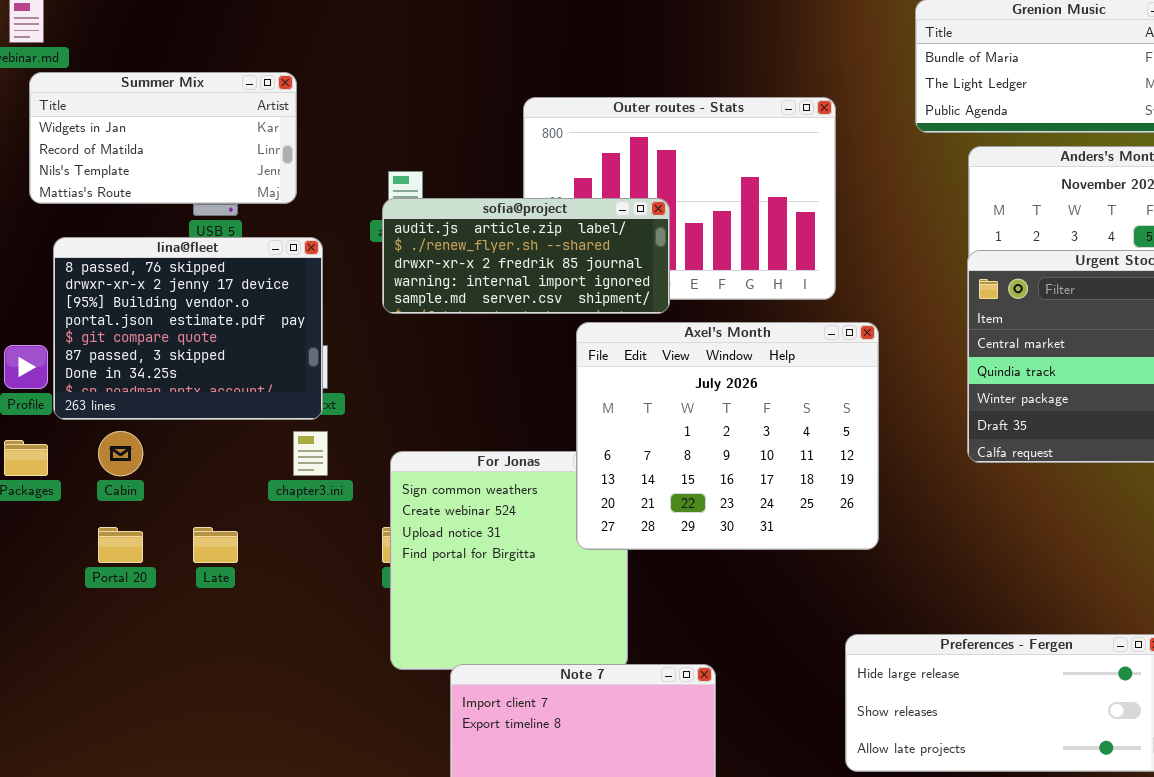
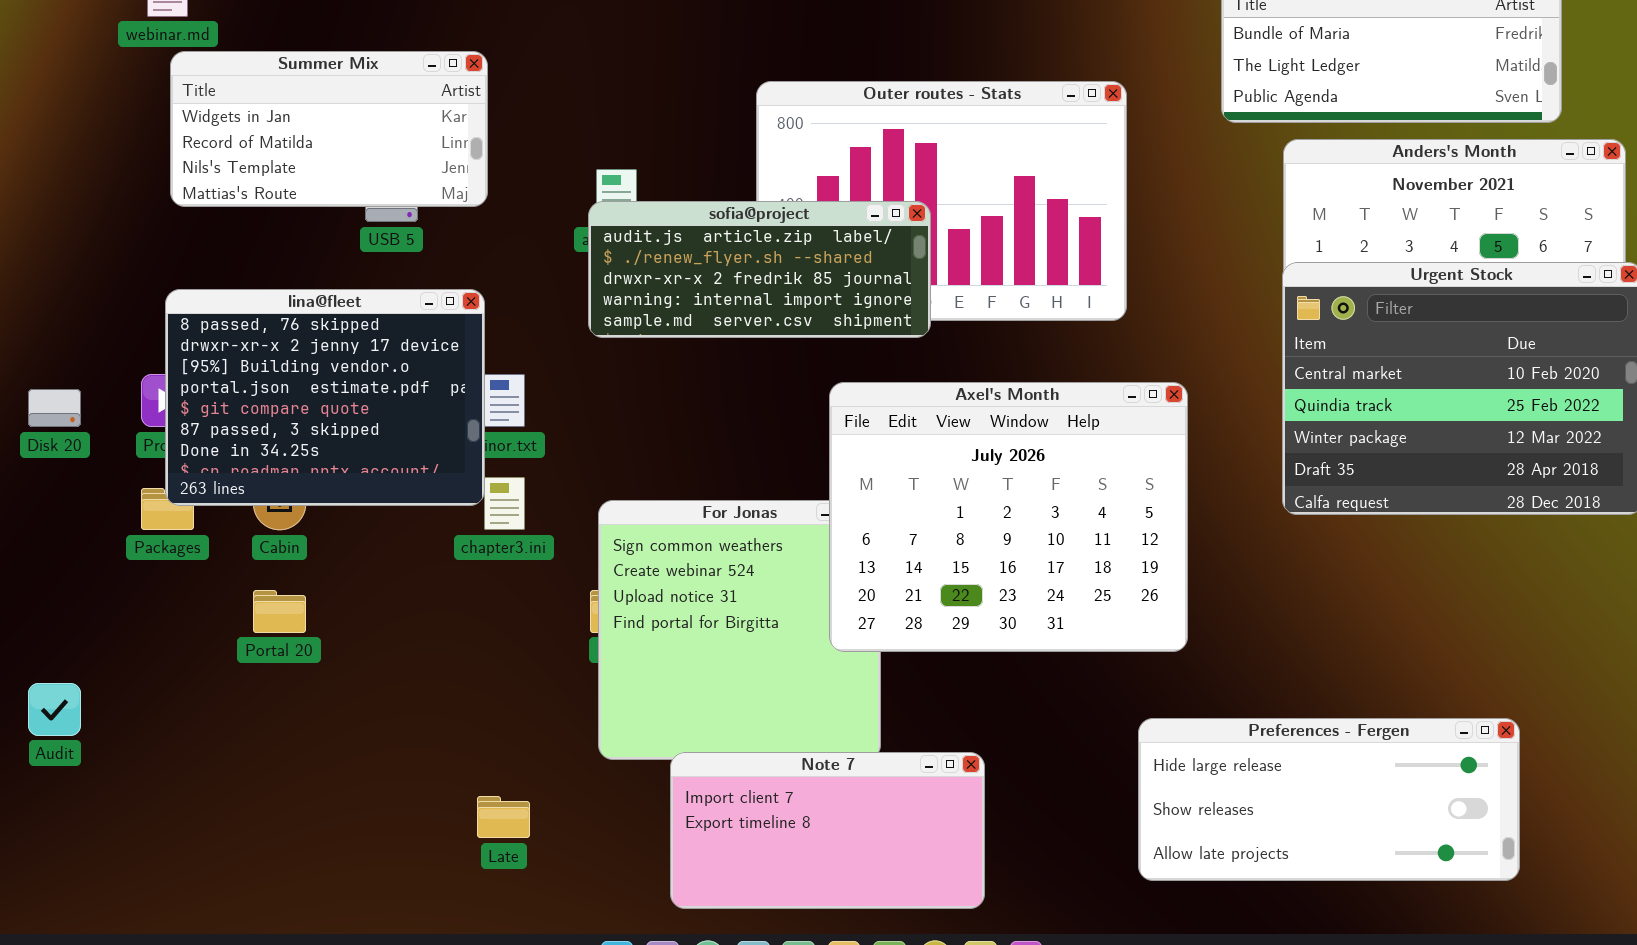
lina@fleet: [53,237,323,420] -> [165,289,485,506], moved
Axel's Month: [576,322,879,550] -> [829,382,1188,652], moved
Late: [193,527,238,563] -> [477,796,530,838], moved

